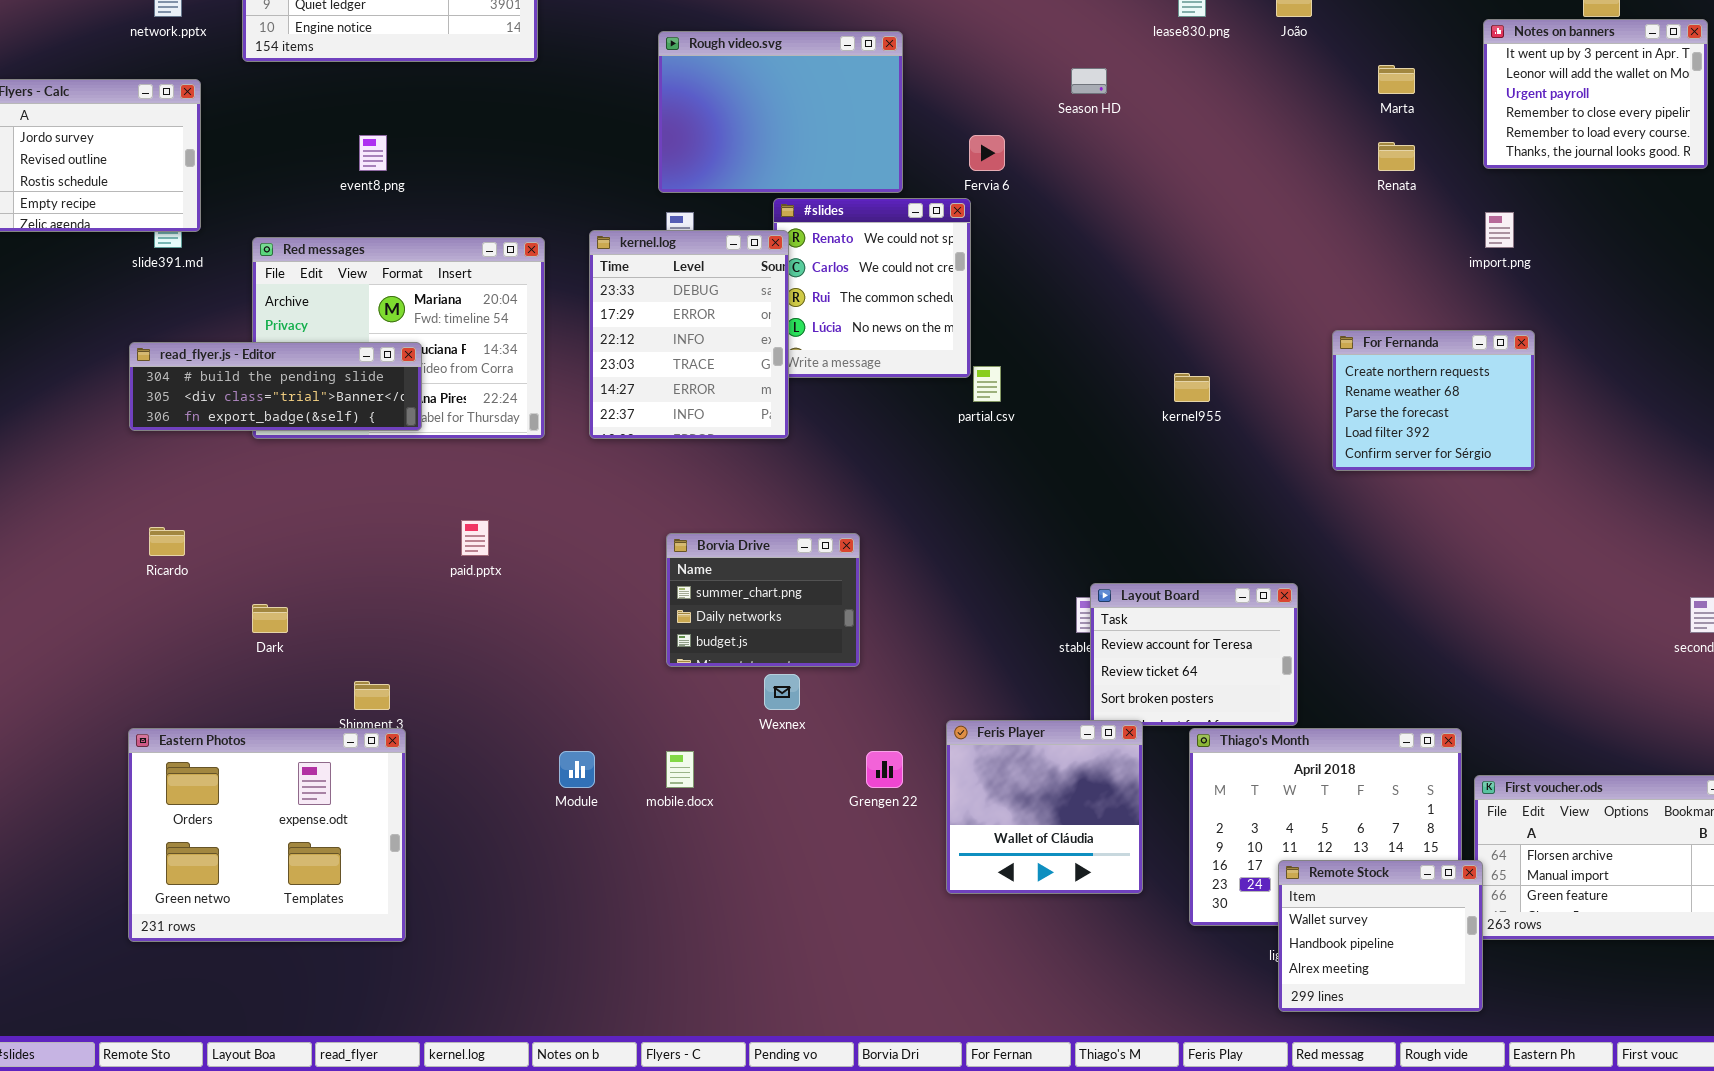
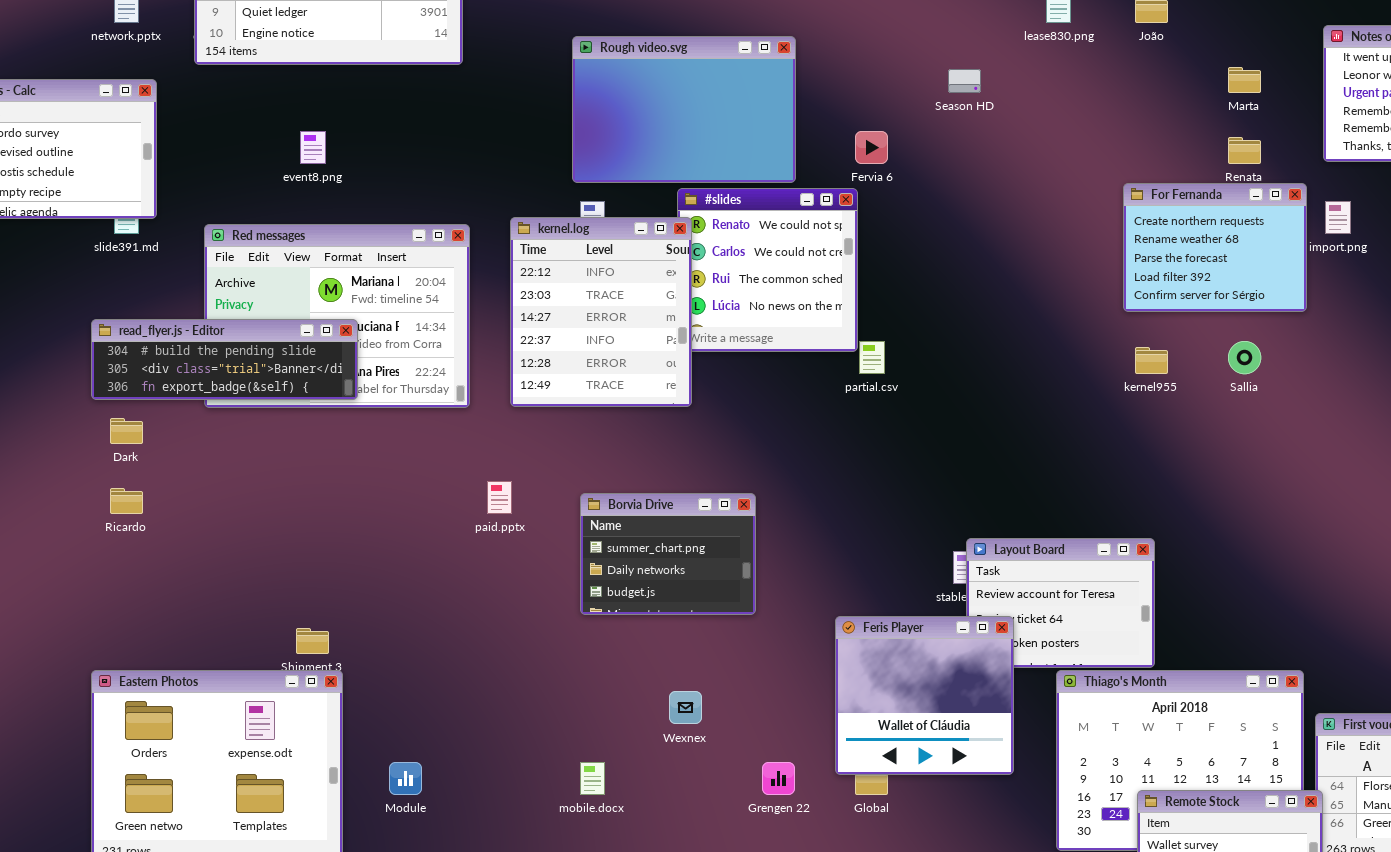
kernel.log: [589,230,789,439] -> [510,217,692,407], scrolled down 2 rows
For Fernanda: [1332,330,1535,471] -> [1123,183,1307,312], moved
kernel955: [1174,373,1210,402] -> [1135,347,1168,374], moved
paid.pptx: [461,520,489,556] -> [487,481,512,514], moved
Dark: [252,604,288,633] -> [110,418,143,444], moved
Wexnex: [764,674,800,710] -> [669,691,702,724], moved
Feris Player: [946,720,1143,894] -> [835,616,1014,775], moved
Module: [559,751,595,788] -> [389,762,422,795], moved
mobile.docx: [666,751,694,788] -> [580,762,605,795], moved
Grengen 22: [866,751,903,788] -> [762,762,795,795], moved

